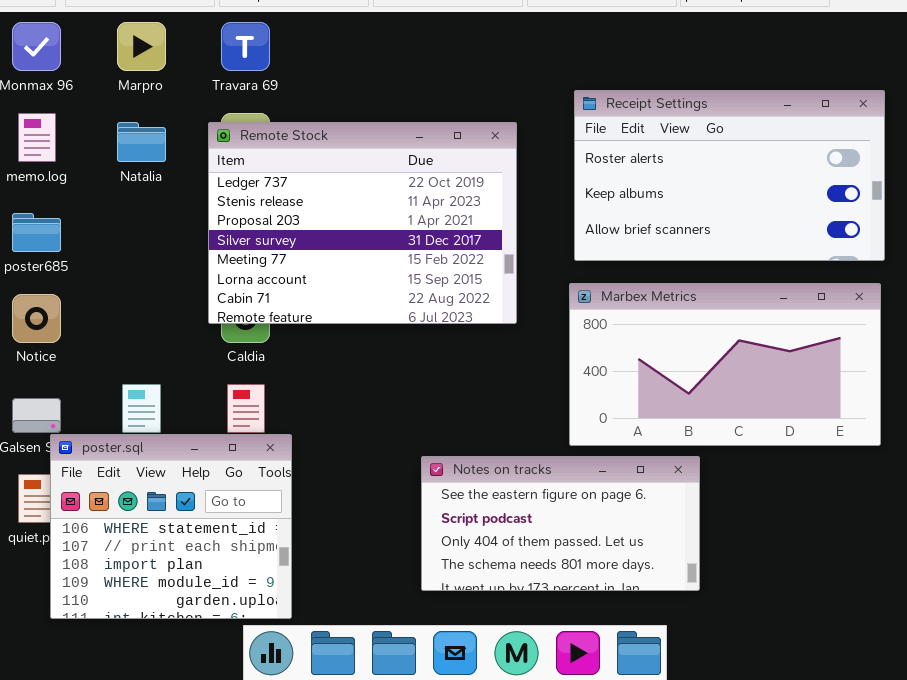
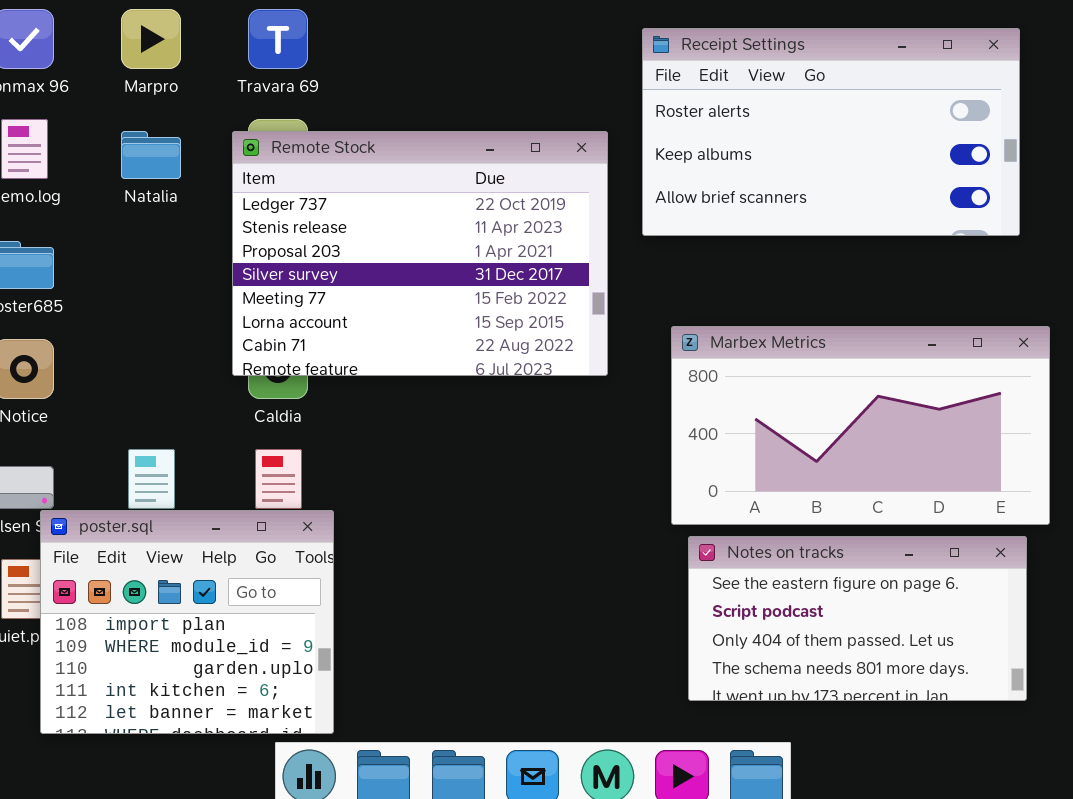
Receipt Settings: [574,90,885,261] -> [642,28,1020,236], moved
poster.sql: [50,434,292,619] -> [40,510,334,734], scrolled down 2 rows
Notes on tracks: [421,456,700,591] -> [688,536,1027,701], moved

